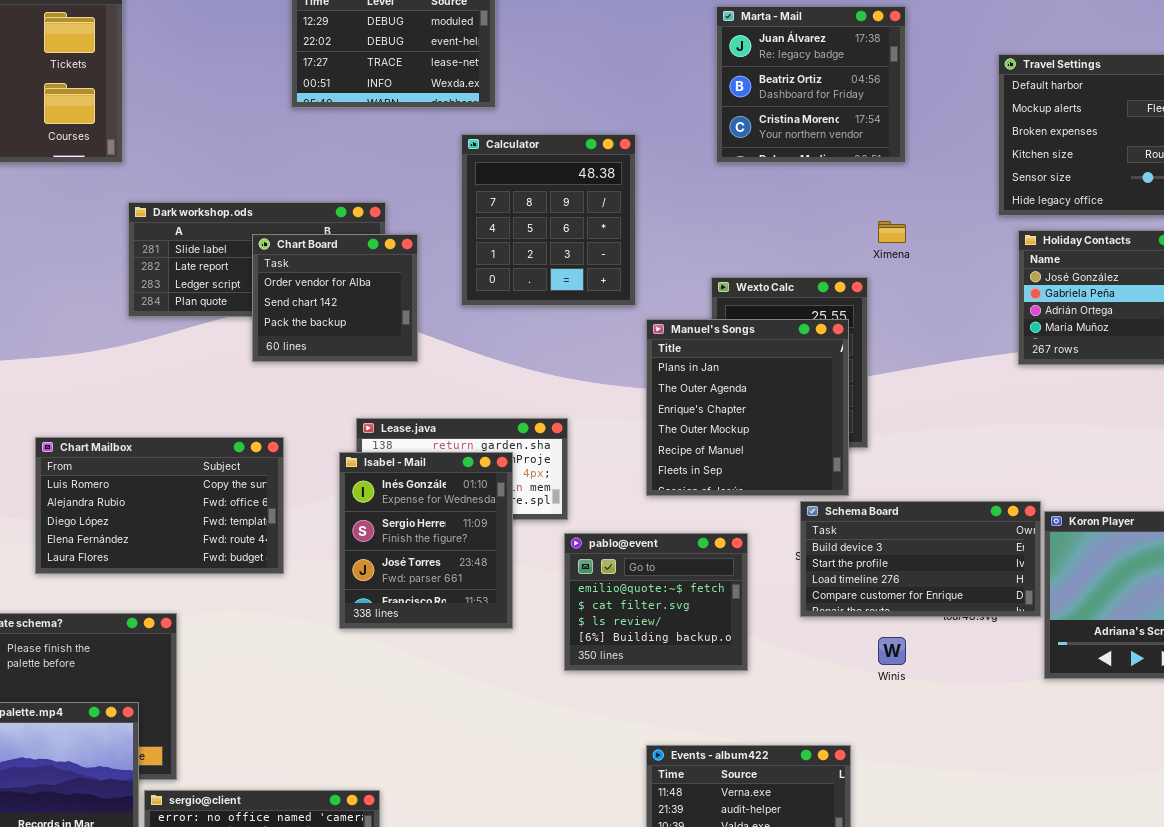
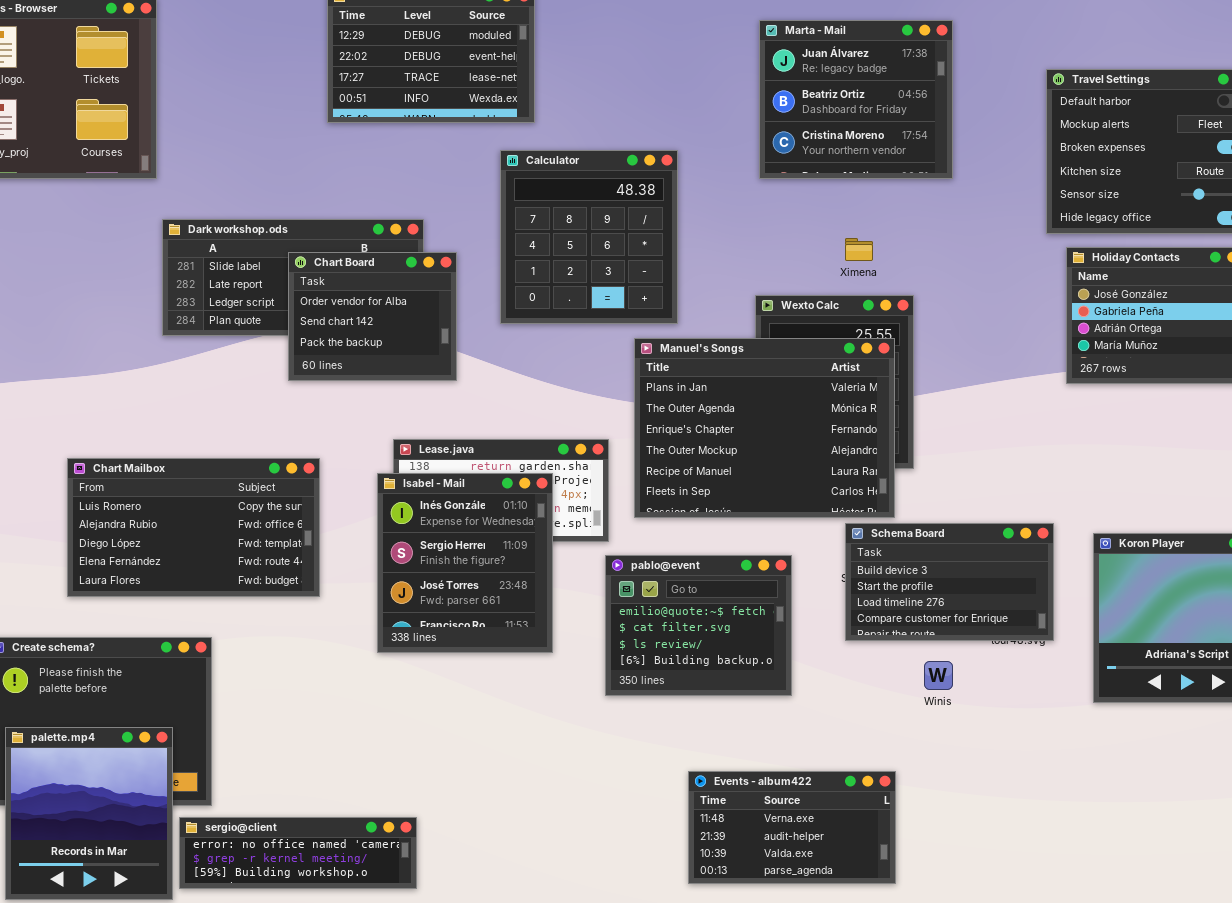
Ximena: [878,221,906,243] -> [845,238,873,261], moved
Manuel's Songs: [646,319,849,496] -> [634,338,895,518], resized
Schema Board: [800,501,1041,617] -> [845,523,1054,641], resized

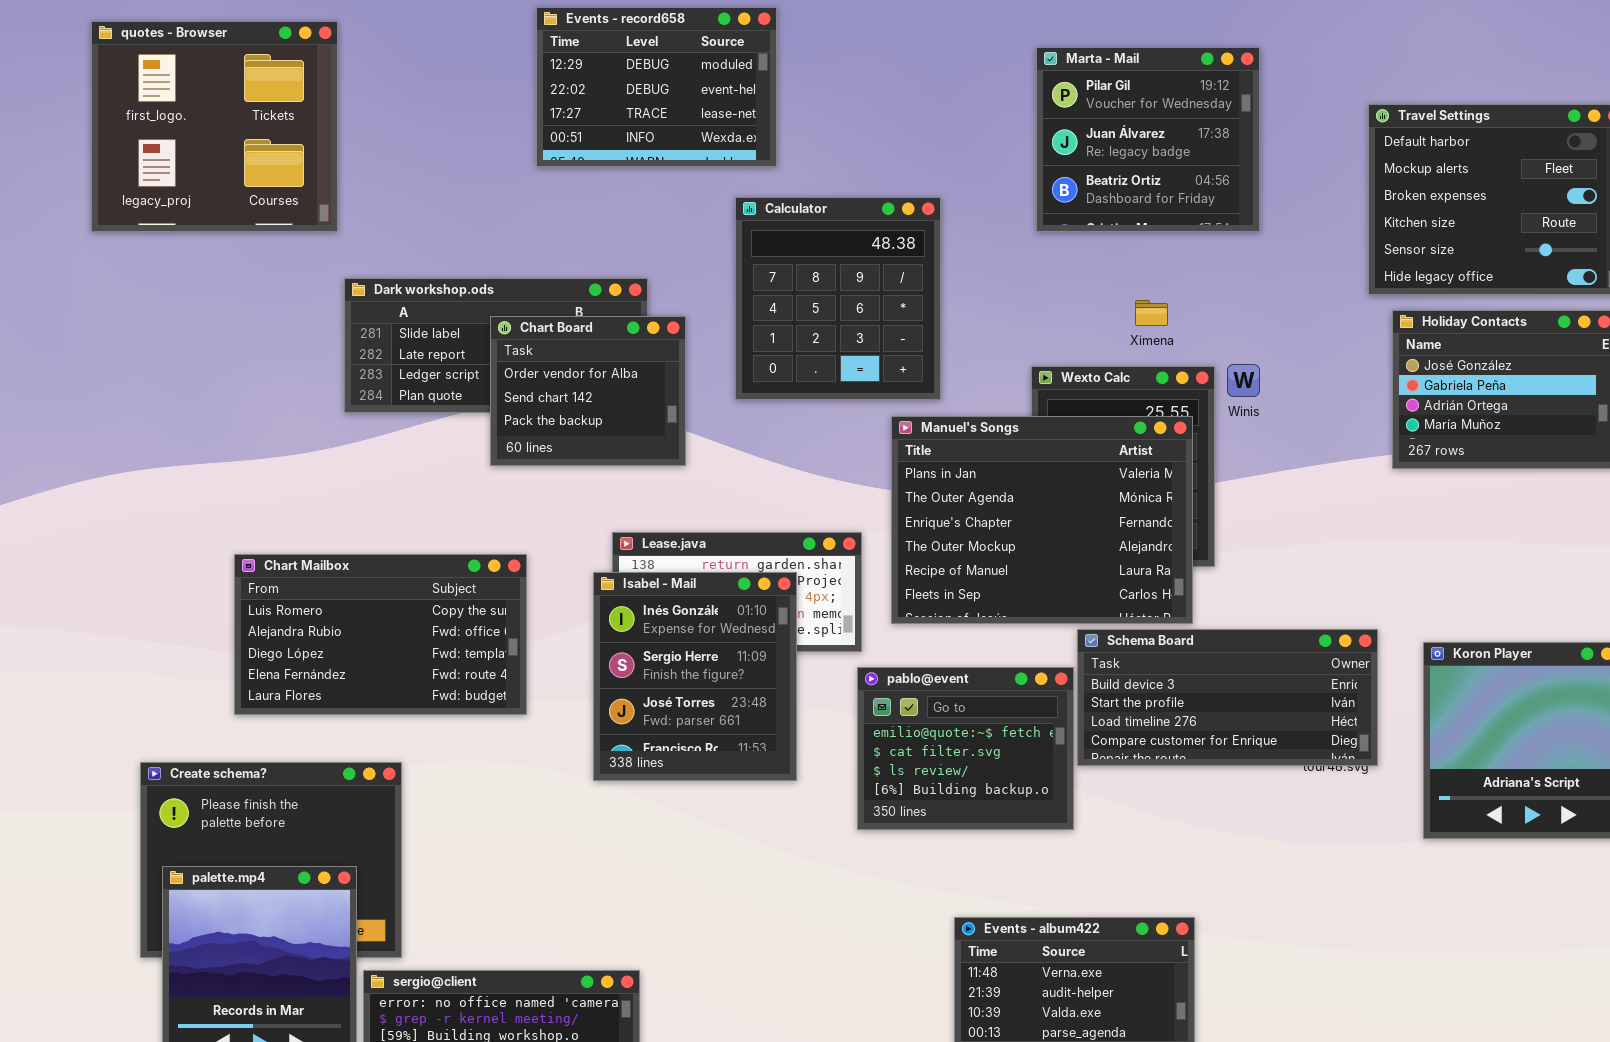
Marta - Mail: [759,20,953,179] -> [1036,47,1260,232], scrolled up 1 row
Schema Board: [845,523,1054,641] -> [1077,629,1378,766], resized
Winis: [924,661,953,690] -> [1227,364,1260,397], moved

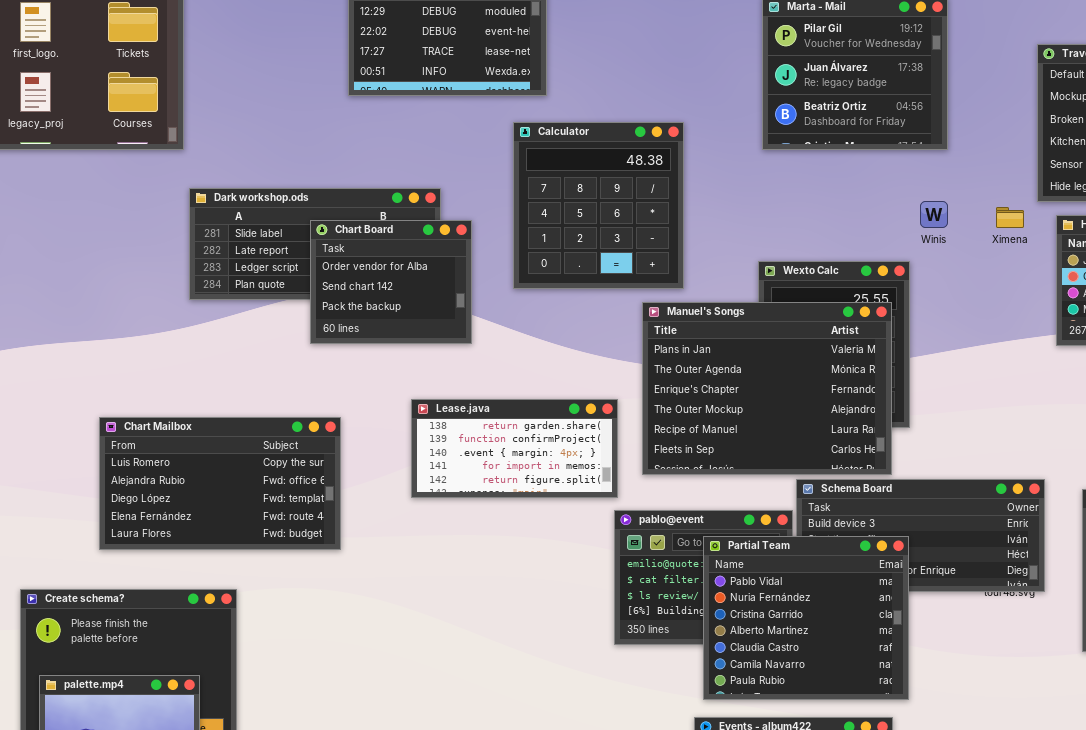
Ximena: [1135,300,1168,326] -> [996,207,1024,228], moved
Winis: [1227,364,1260,397] -> [920,201,948,228], moved
Isabel - Mail: [593,572,797,781] -> none, closed
Partial Team: none -> [703,536,909,700], opened

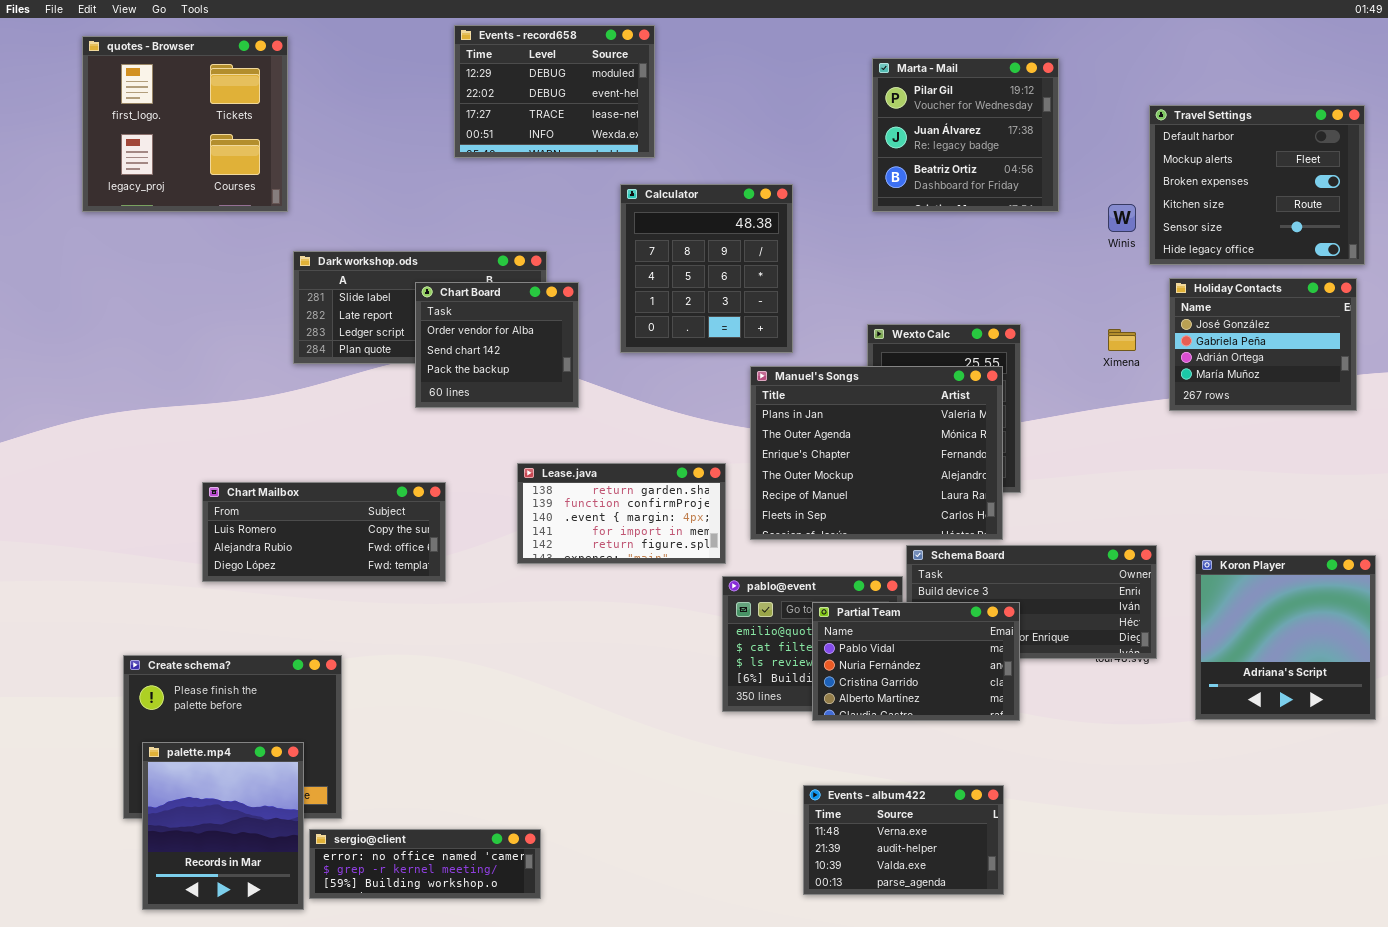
Winis: [920,201,948,228] -> [1108,204,1136,232], moved
Ximena: [996,207,1024,228] -> [1108,329,1136,351], moved
Chart Mailbox: [99,417,341,550] -> [202,482,446,582], resized
Partial Team: [703,536,909,700] -> [812,602,1020,721], resized

